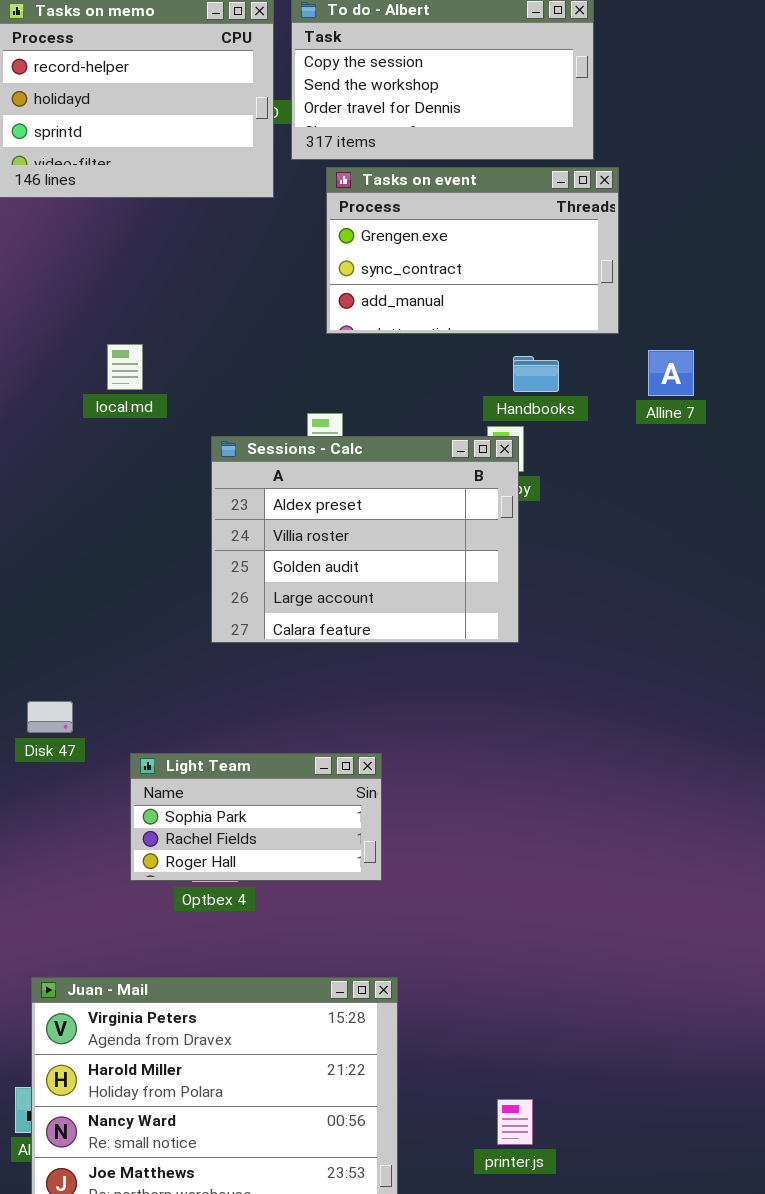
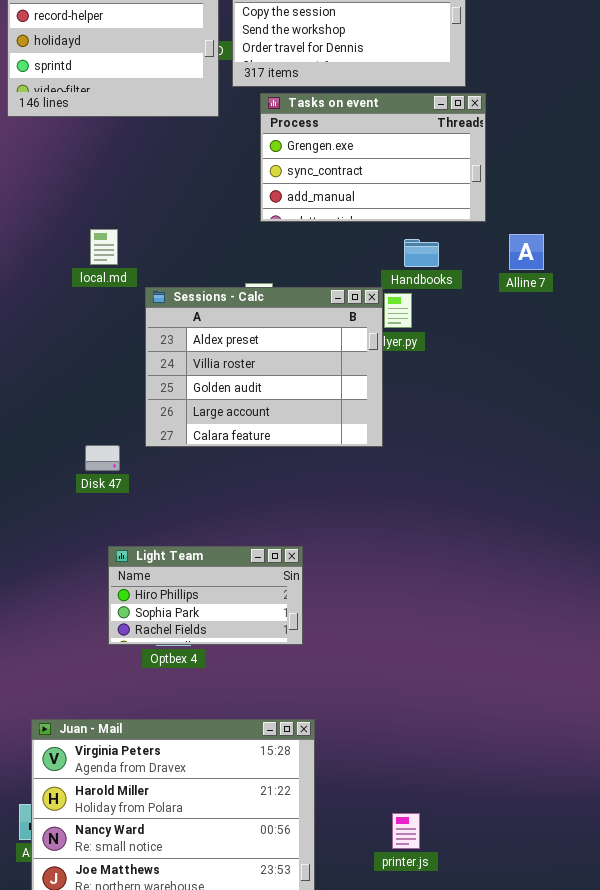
Sessions - Calc: [211,436,519,643] -> [145,287,383,447], moved
Disk 47: [27,701,73,733] -> [85,445,120,471], moved
Light Team: [130,753,382,881] -> [108,546,303,645], scrolled up 1 row

